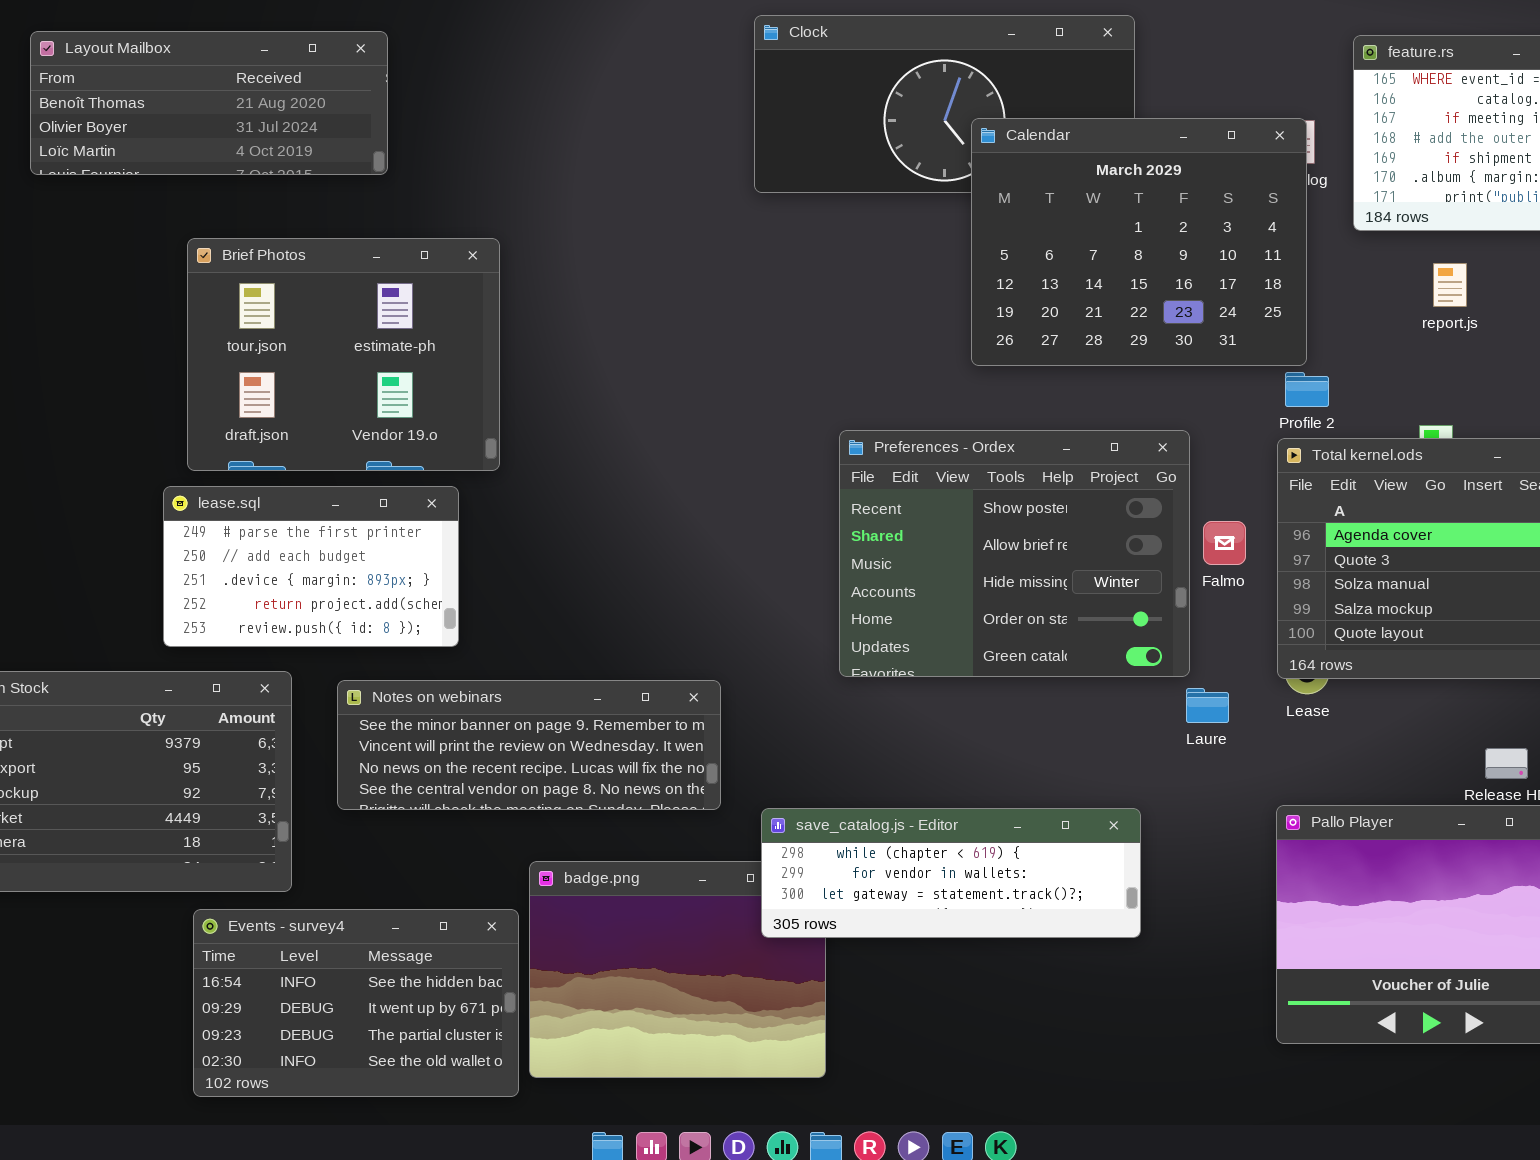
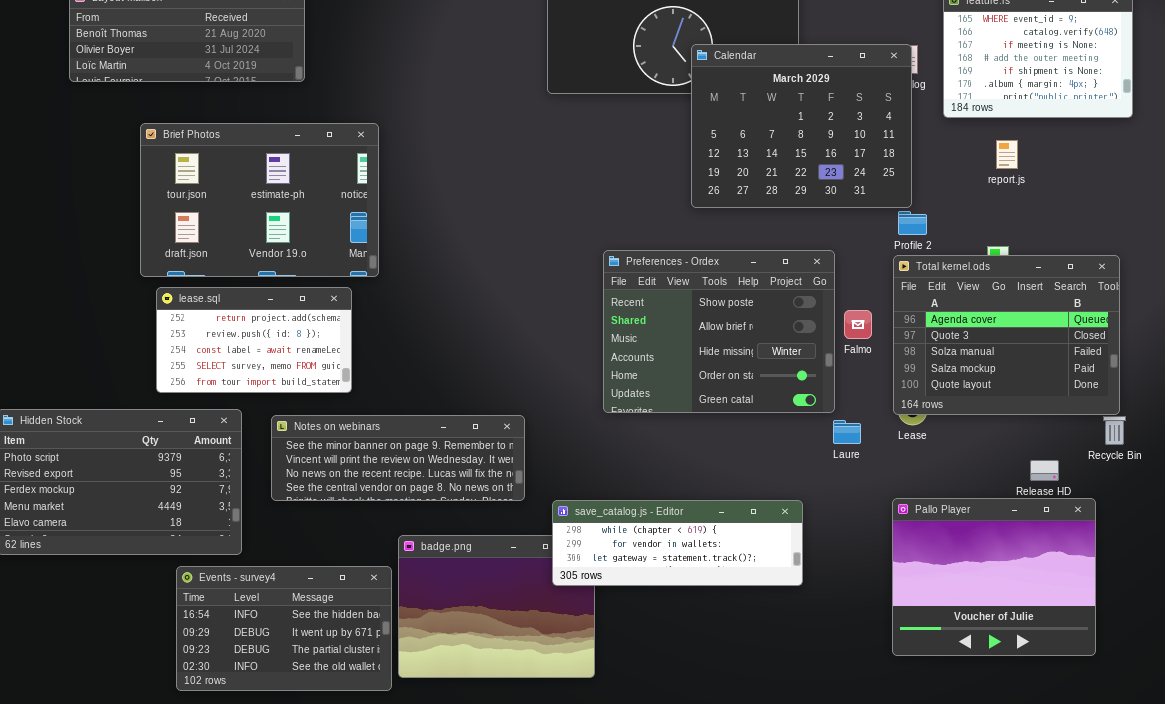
Brief Photos: [187,238,500,471] -> [140,123,379,277], resized
lease.sql: [163,486,459,647] -> [156,287,352,393], scrolled down 3 rows

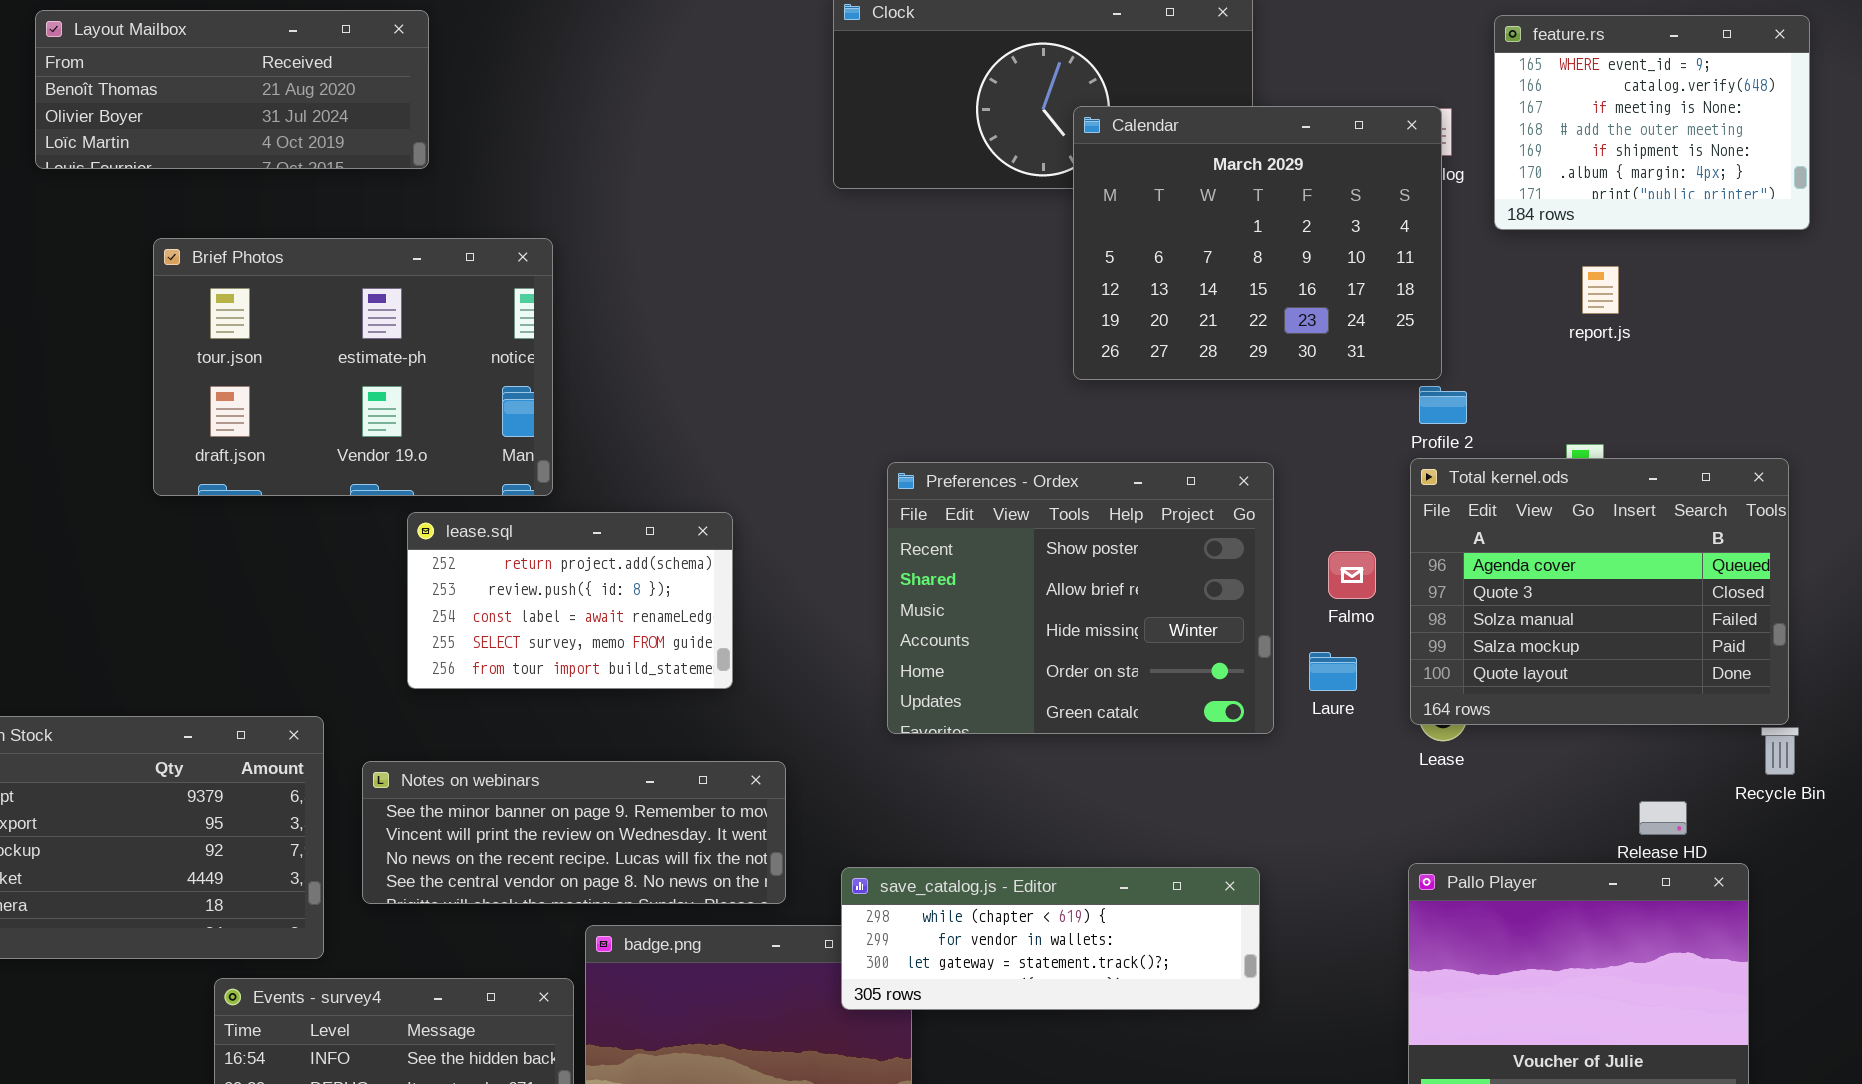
Preferences - Ordex: [603,250,835,413] -> [887,462,1274,734], moved
lease.sql: [156,287,352,393] -> [407,512,733,689], moved
Notes on webinars: [271,415,525,501] -> [362,761,786,904], moved
Laure: [833,420,861,444] -> [1309,652,1357,691], moved

